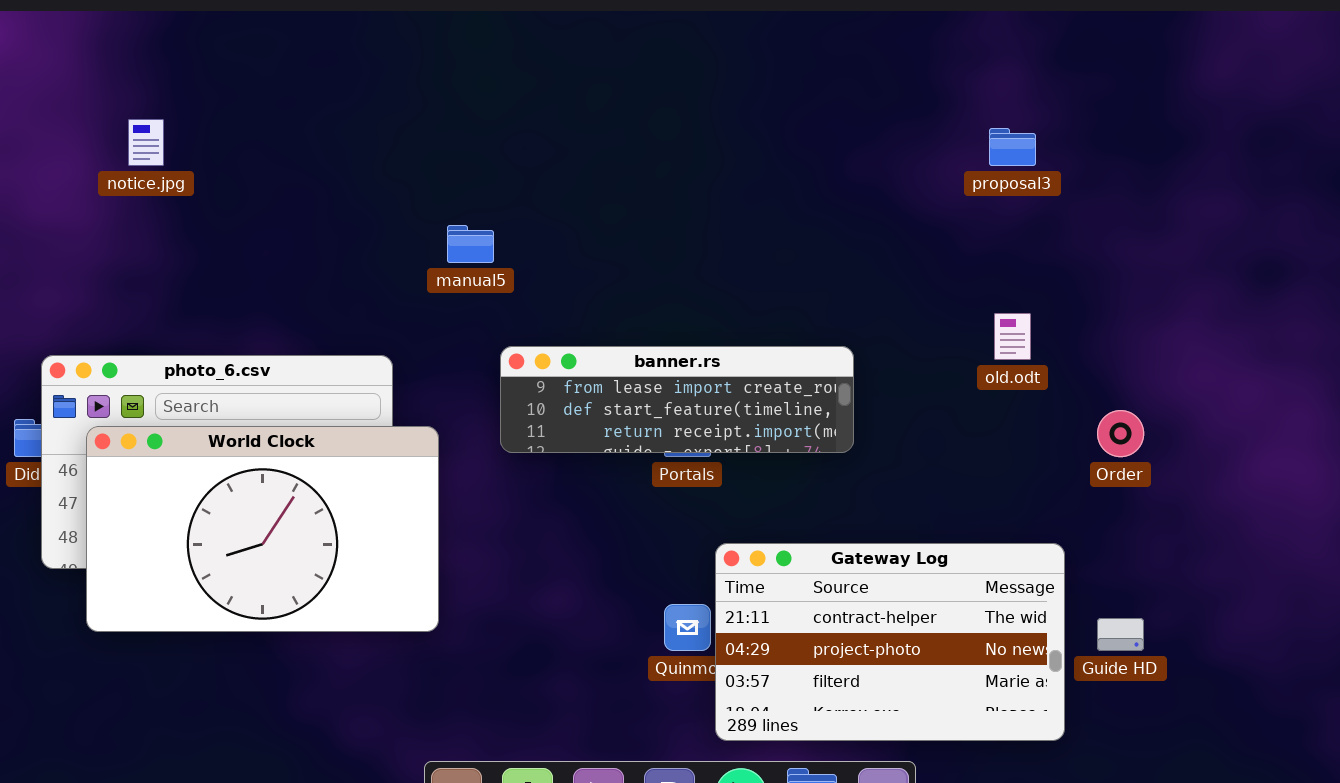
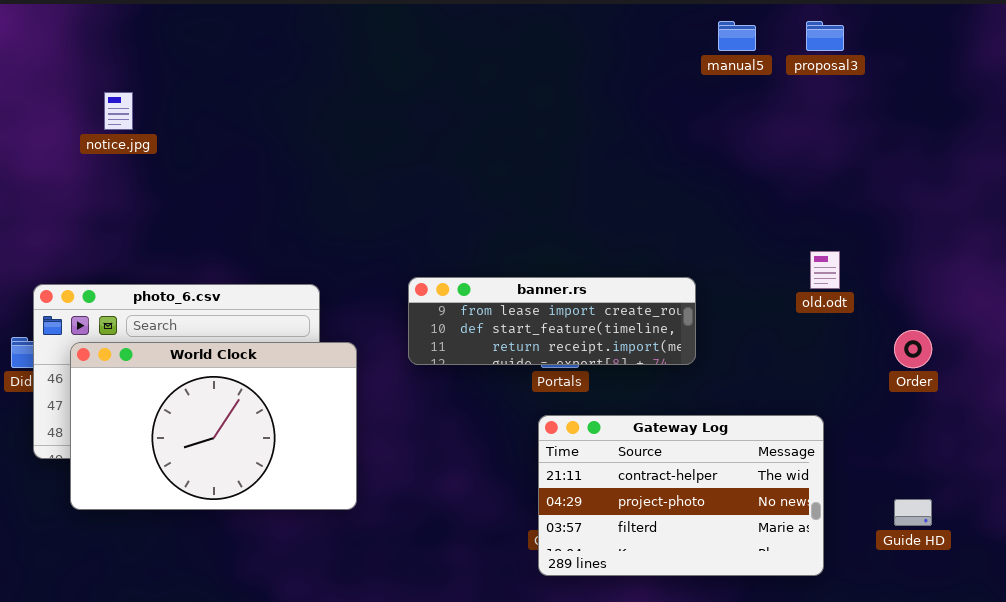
proposal3: [989,128,1036,166] -> [806,21,844,51], moved
manual5: [447,225,494,263] -> [718,21,756,51], moved
Gateway Log: [715,543,1065,741] -> [538,415,824,576], moved

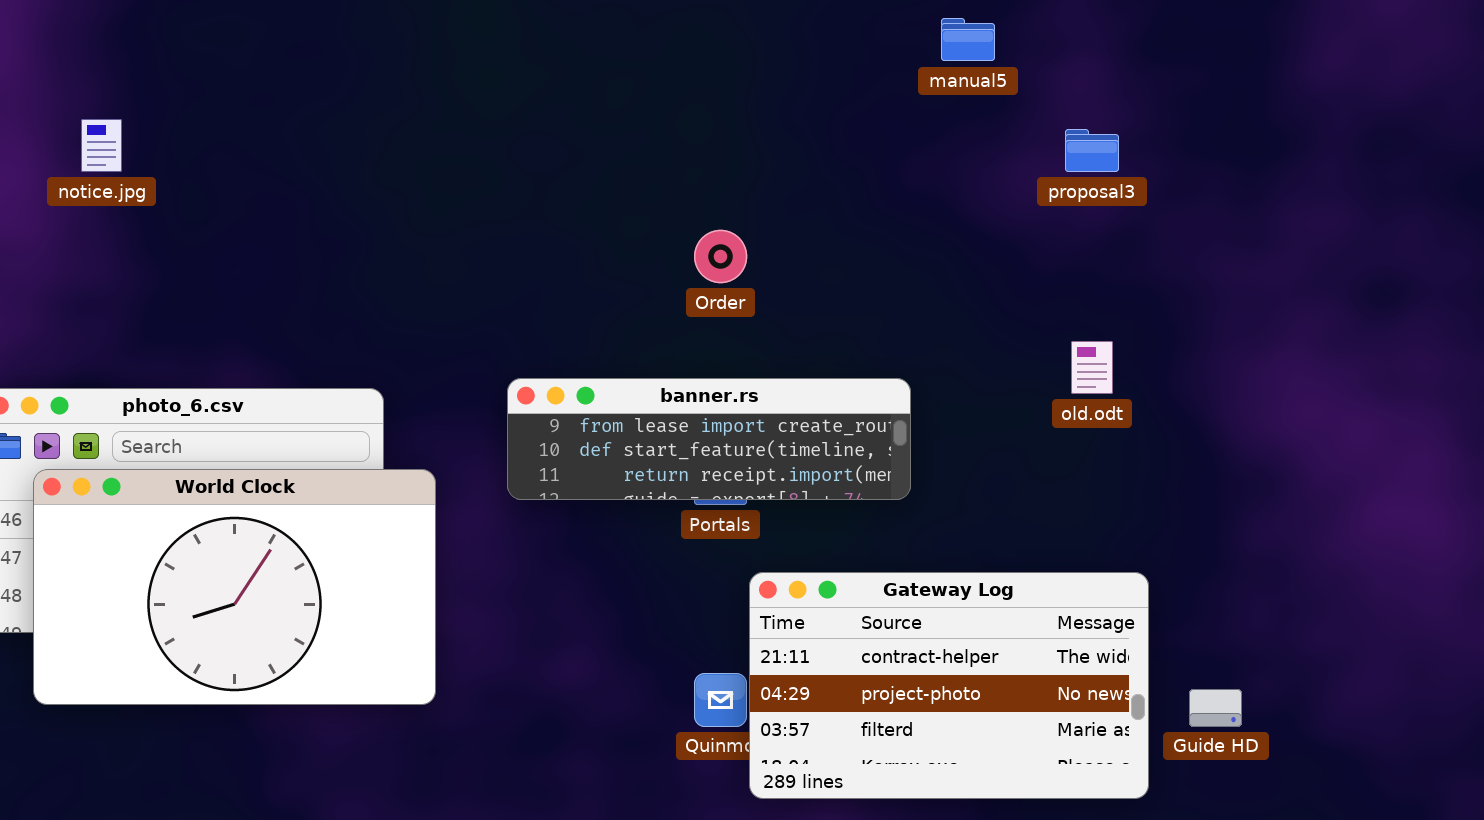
proposal3: [806,21,844,51] -> [1065,129,1119,172], moved
Order: [894,330,932,368] -> [694,230,747,283], moved
Gateway Log: [538,415,824,576] -> [749,572,1149,799], moved

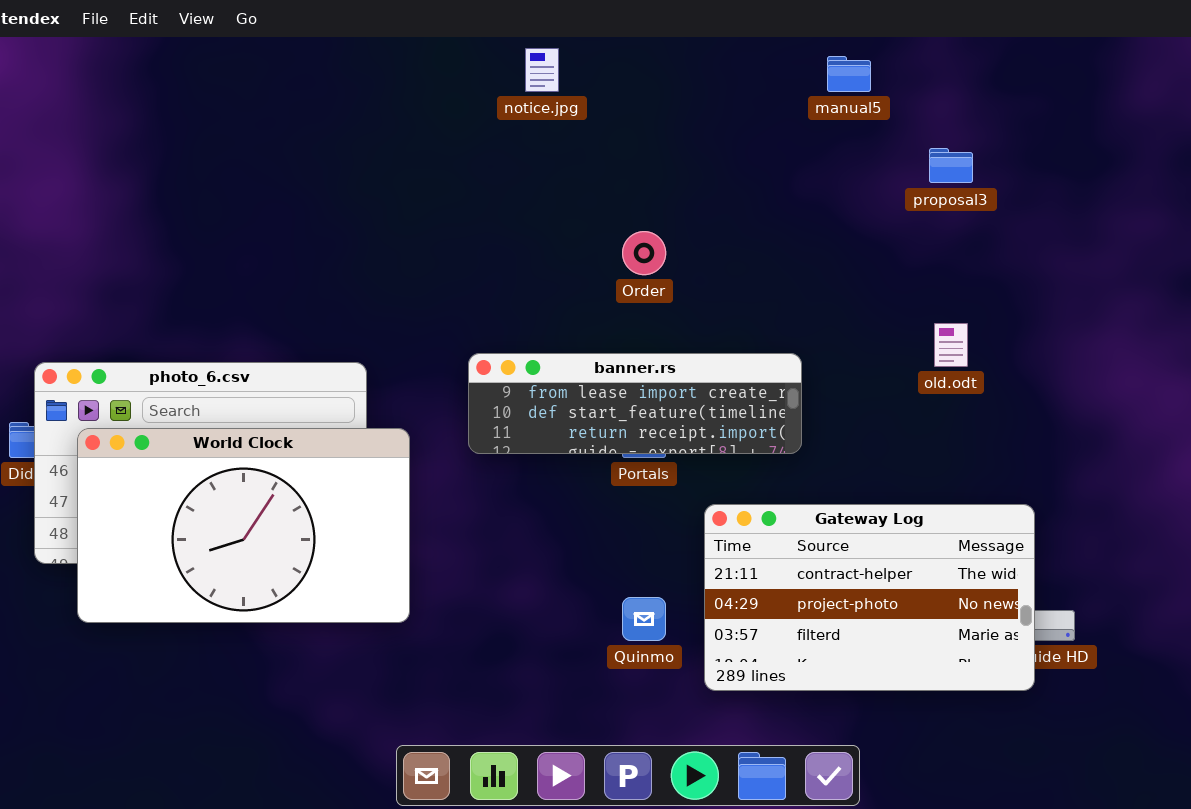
notice.jpg: [81,119,122,172] -> [525,48,559,92], moved
Gateway Log: [749,572,1149,799] -> [704,504,1035,691], moved

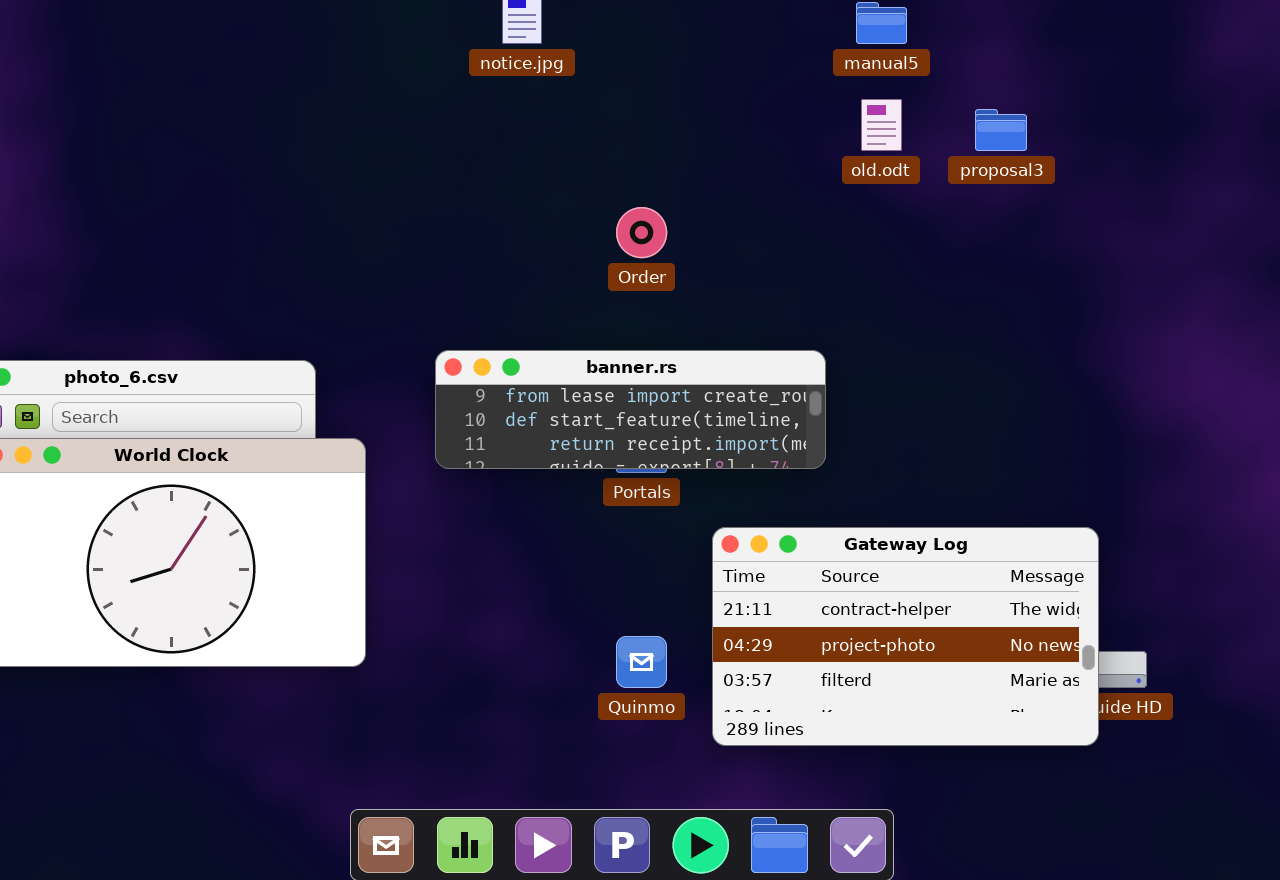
old.odt: [934,323,968,367] -> [861,99,902,151], moved

